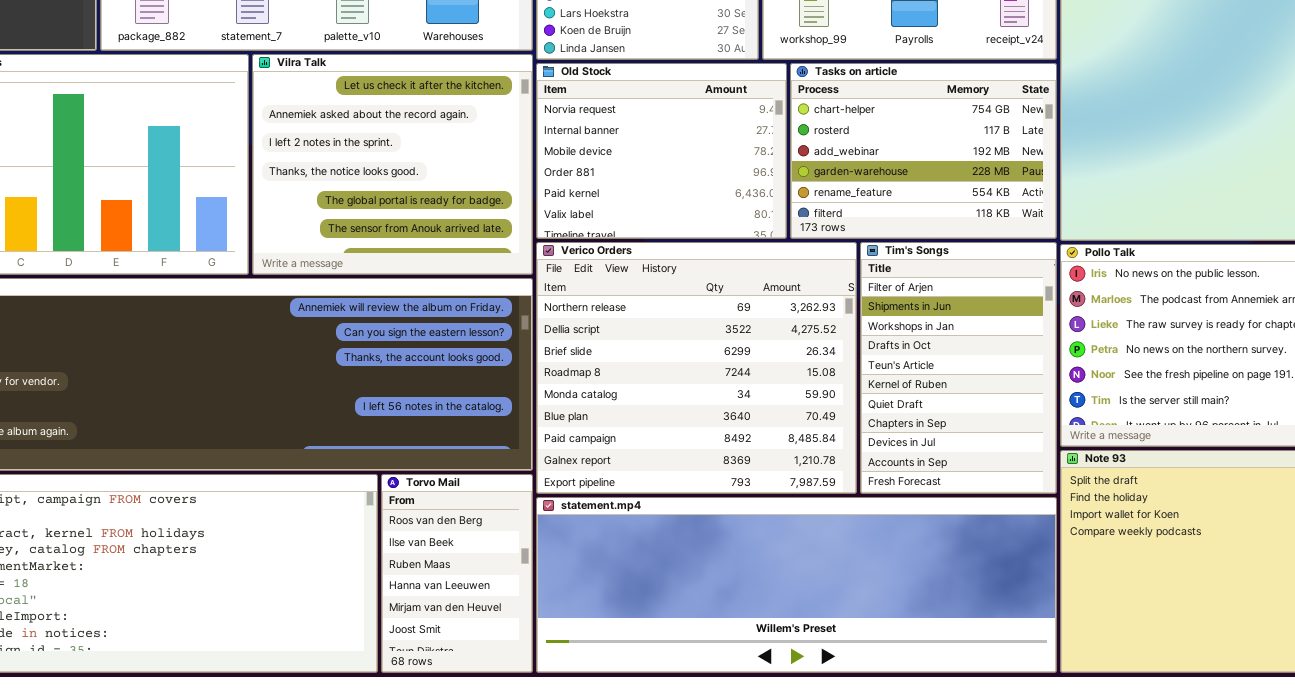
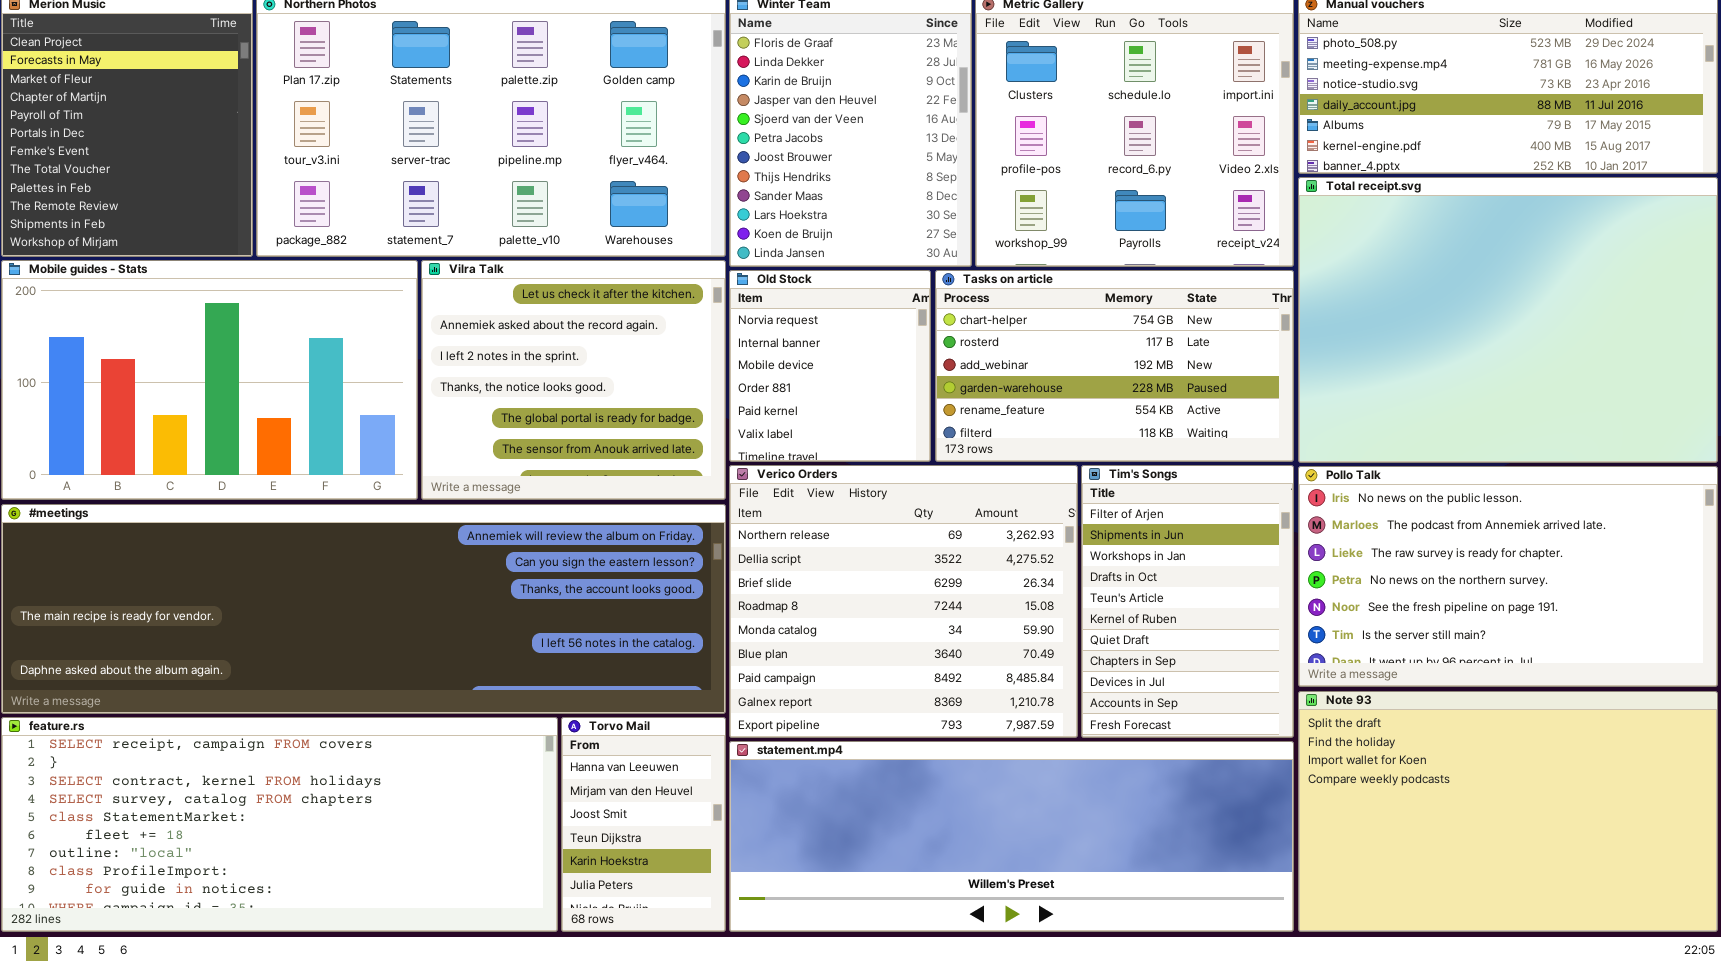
Old Stock: [536,63,787,239] -> [729,270,931,462], resized
Tasks on article: [790,63,1057,239] -> [935,270,1294,462], resized
Torvo Mail: [381,474,533,673] -> [561,717,726,932], scrolled down 3 rows

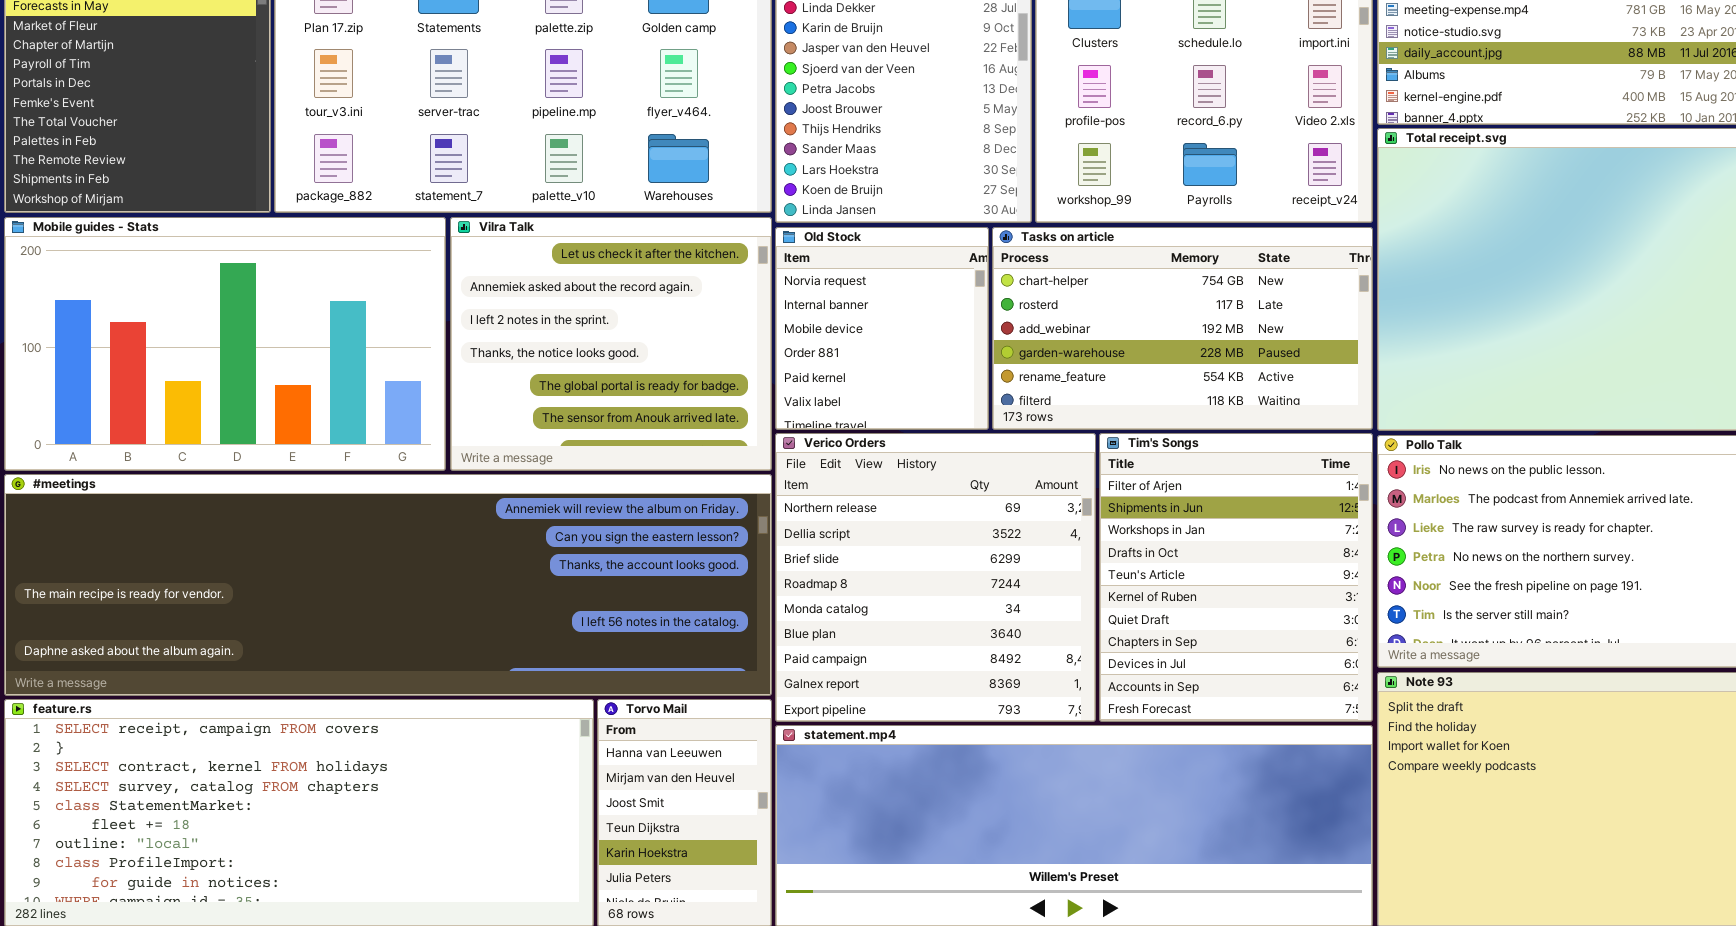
Verico Orders: [729,465,1078,738] -> [775,433,1096,722], resized
Tim's Songs: [1081,465,1294,738] -> [1099,433,1373,722], resized

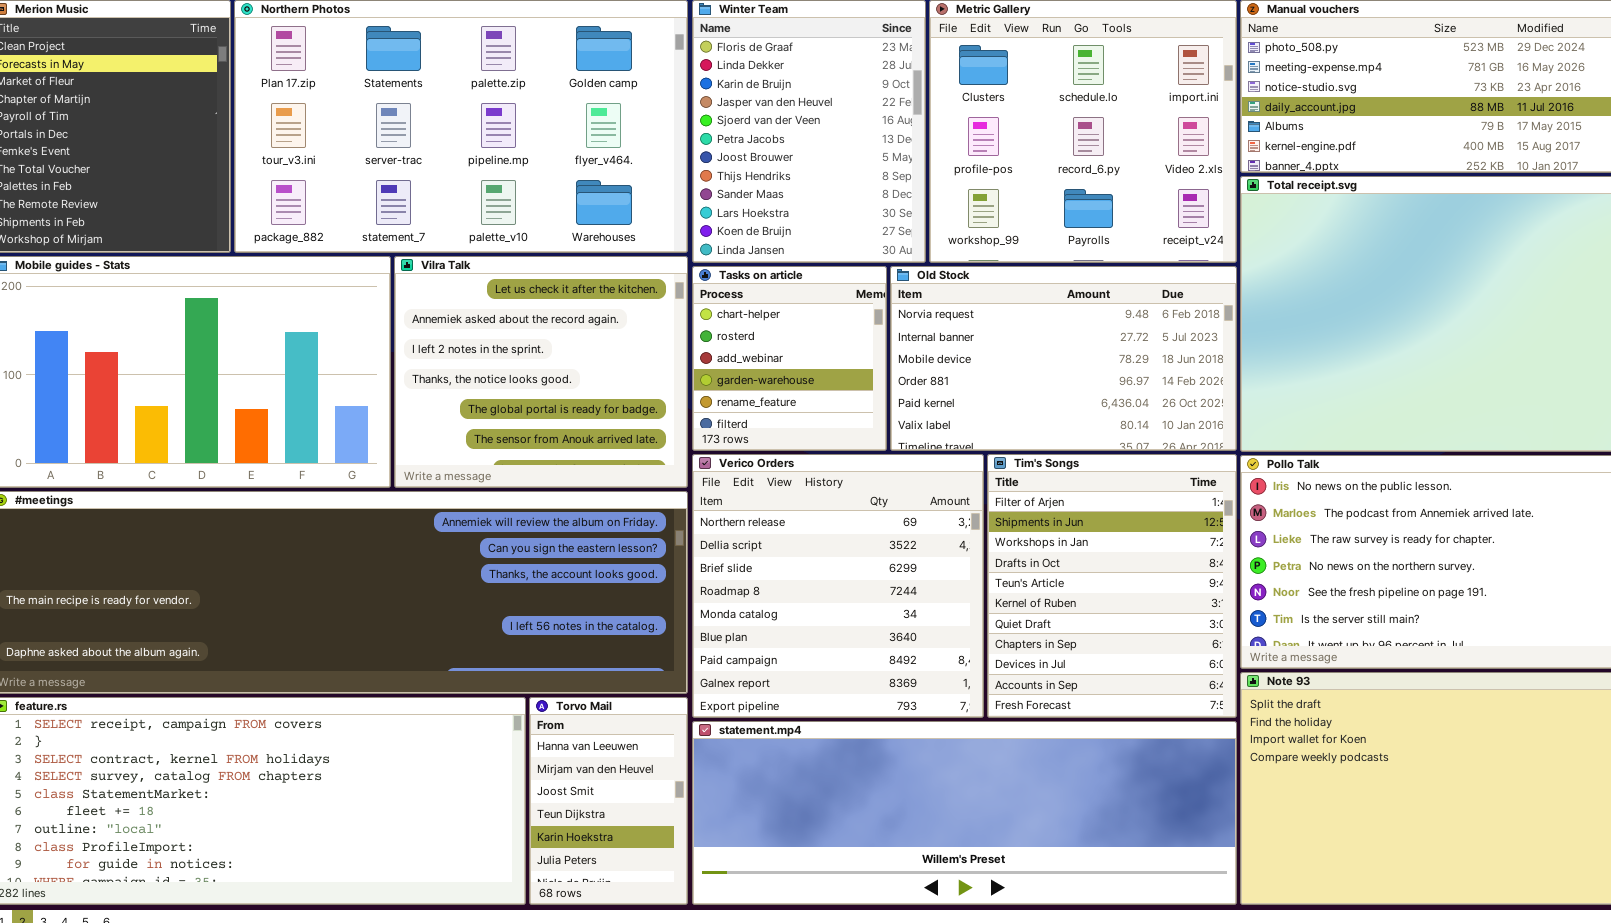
Old Stock: [775,227,989,430] -> [890,266,1237,451], moved, resized
Tasks on article: [992,227,1373,430] -> [692,266,887,451], moved, resized

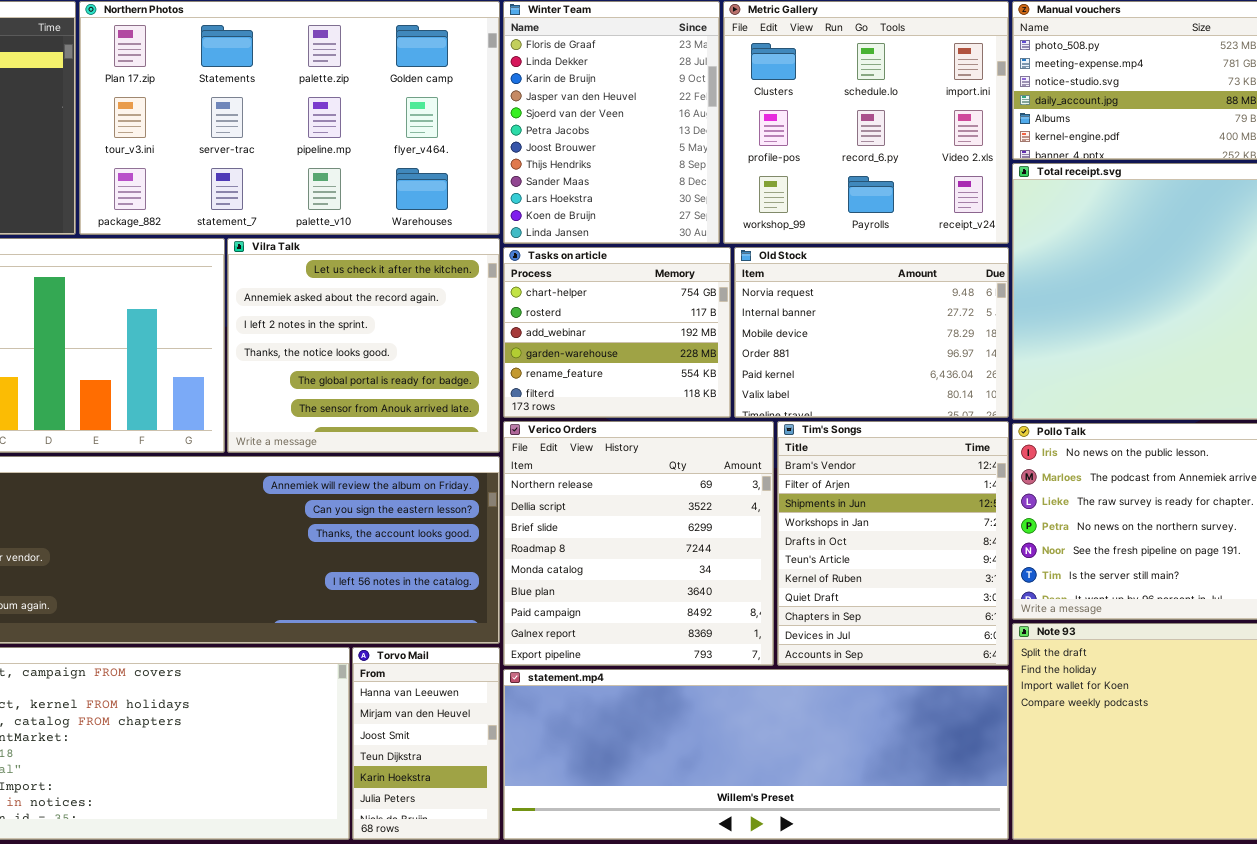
Tasks on article: [692,266,887,451] -> [503,247,731,418], resized
Old Stock: [890,266,1237,451] -> [734,247,1009,418], resized
Tim's Songs: [987,454,1237,718] -> [777,421,1009,666], scrolled up 1 row

